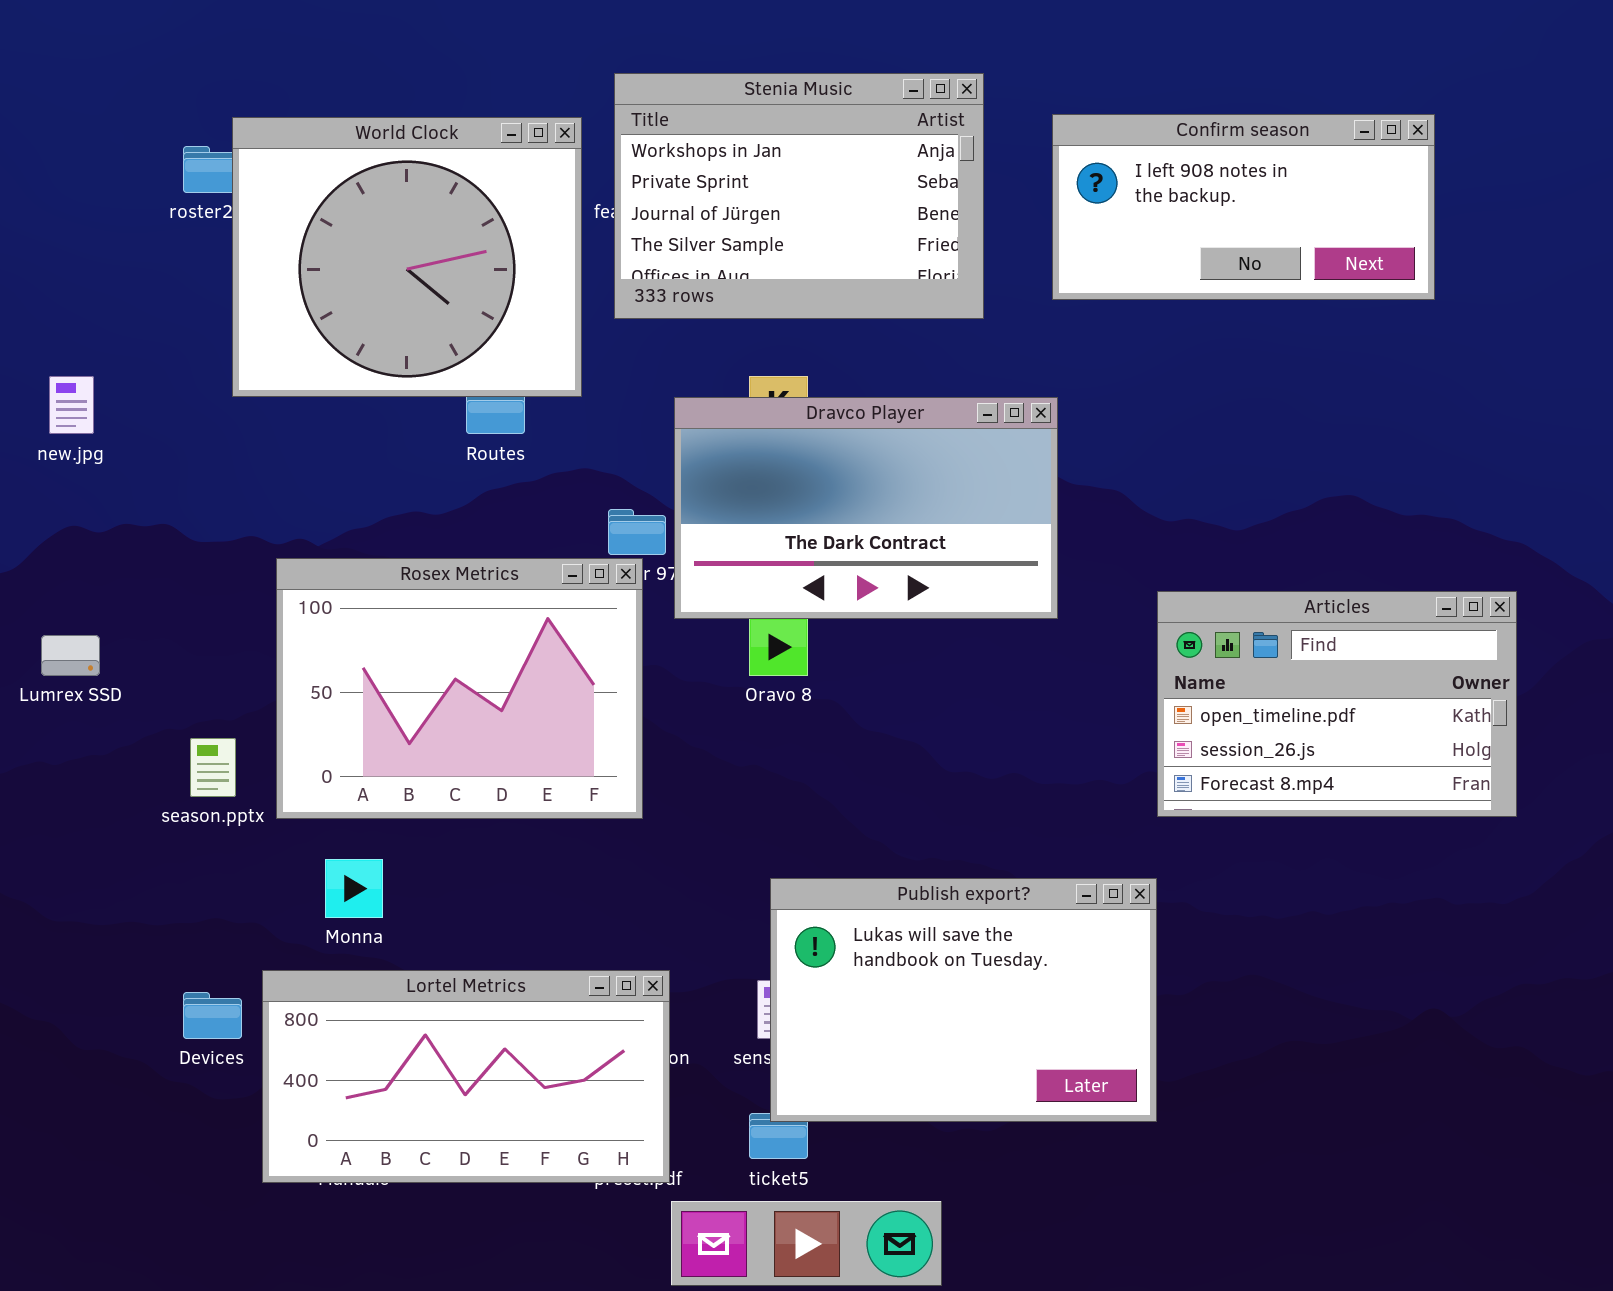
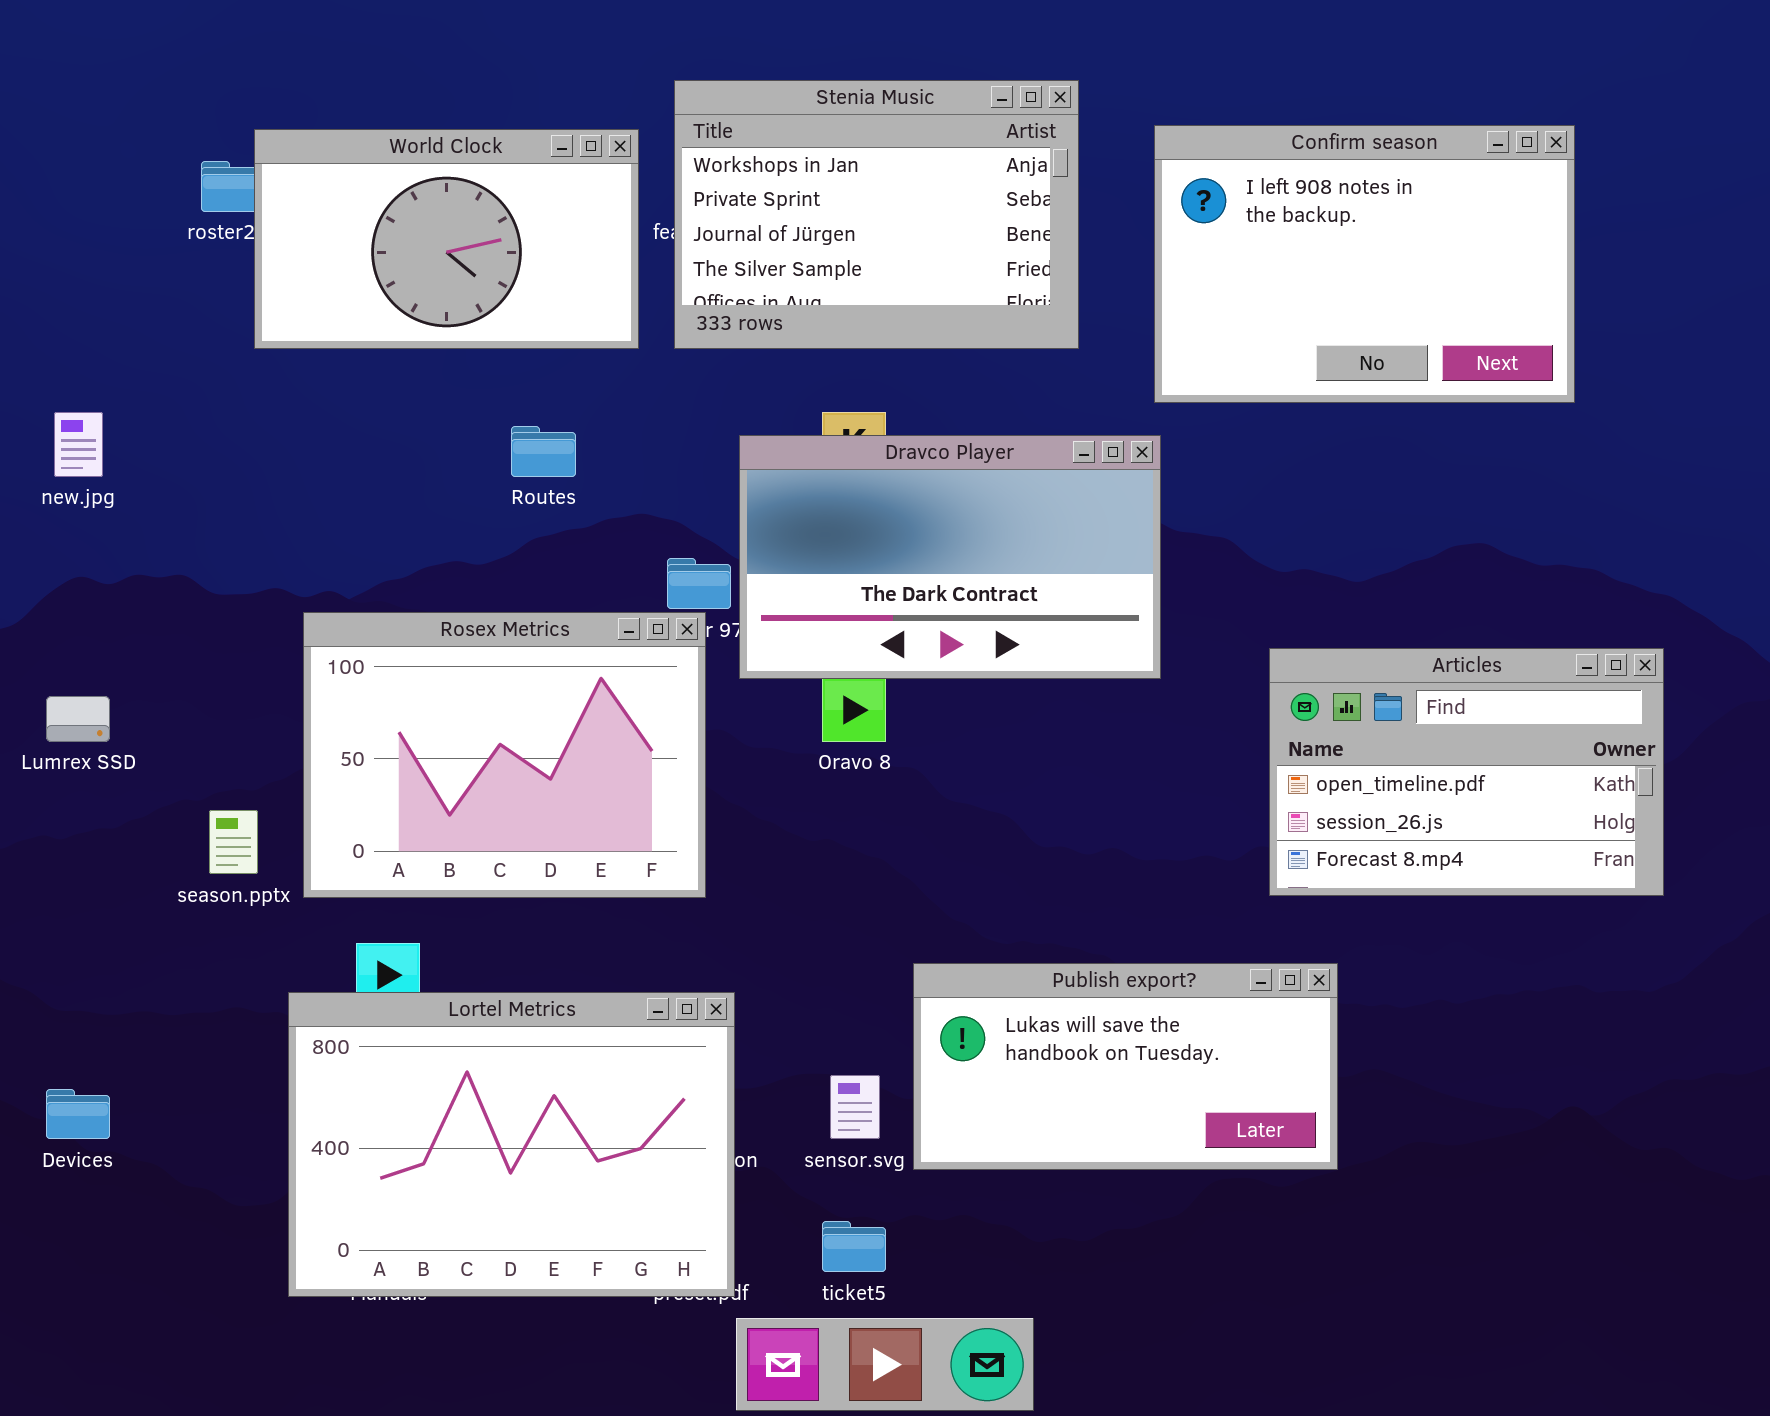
Confirm season: [1052,114,1435,300] -> [1154,125,1575,403], resized
World Clock: [232,117,582,397] -> [254,129,639,349], resized
Publish export?: [770,878,1157,1122] -> [913,963,1338,1170], moved, resized
Lortel Metrics: [262,970,670,1183] -> [288,992,735,1297], resized
Devices: [183,992,242,1039] -> [46,1089,110,1139], moved

